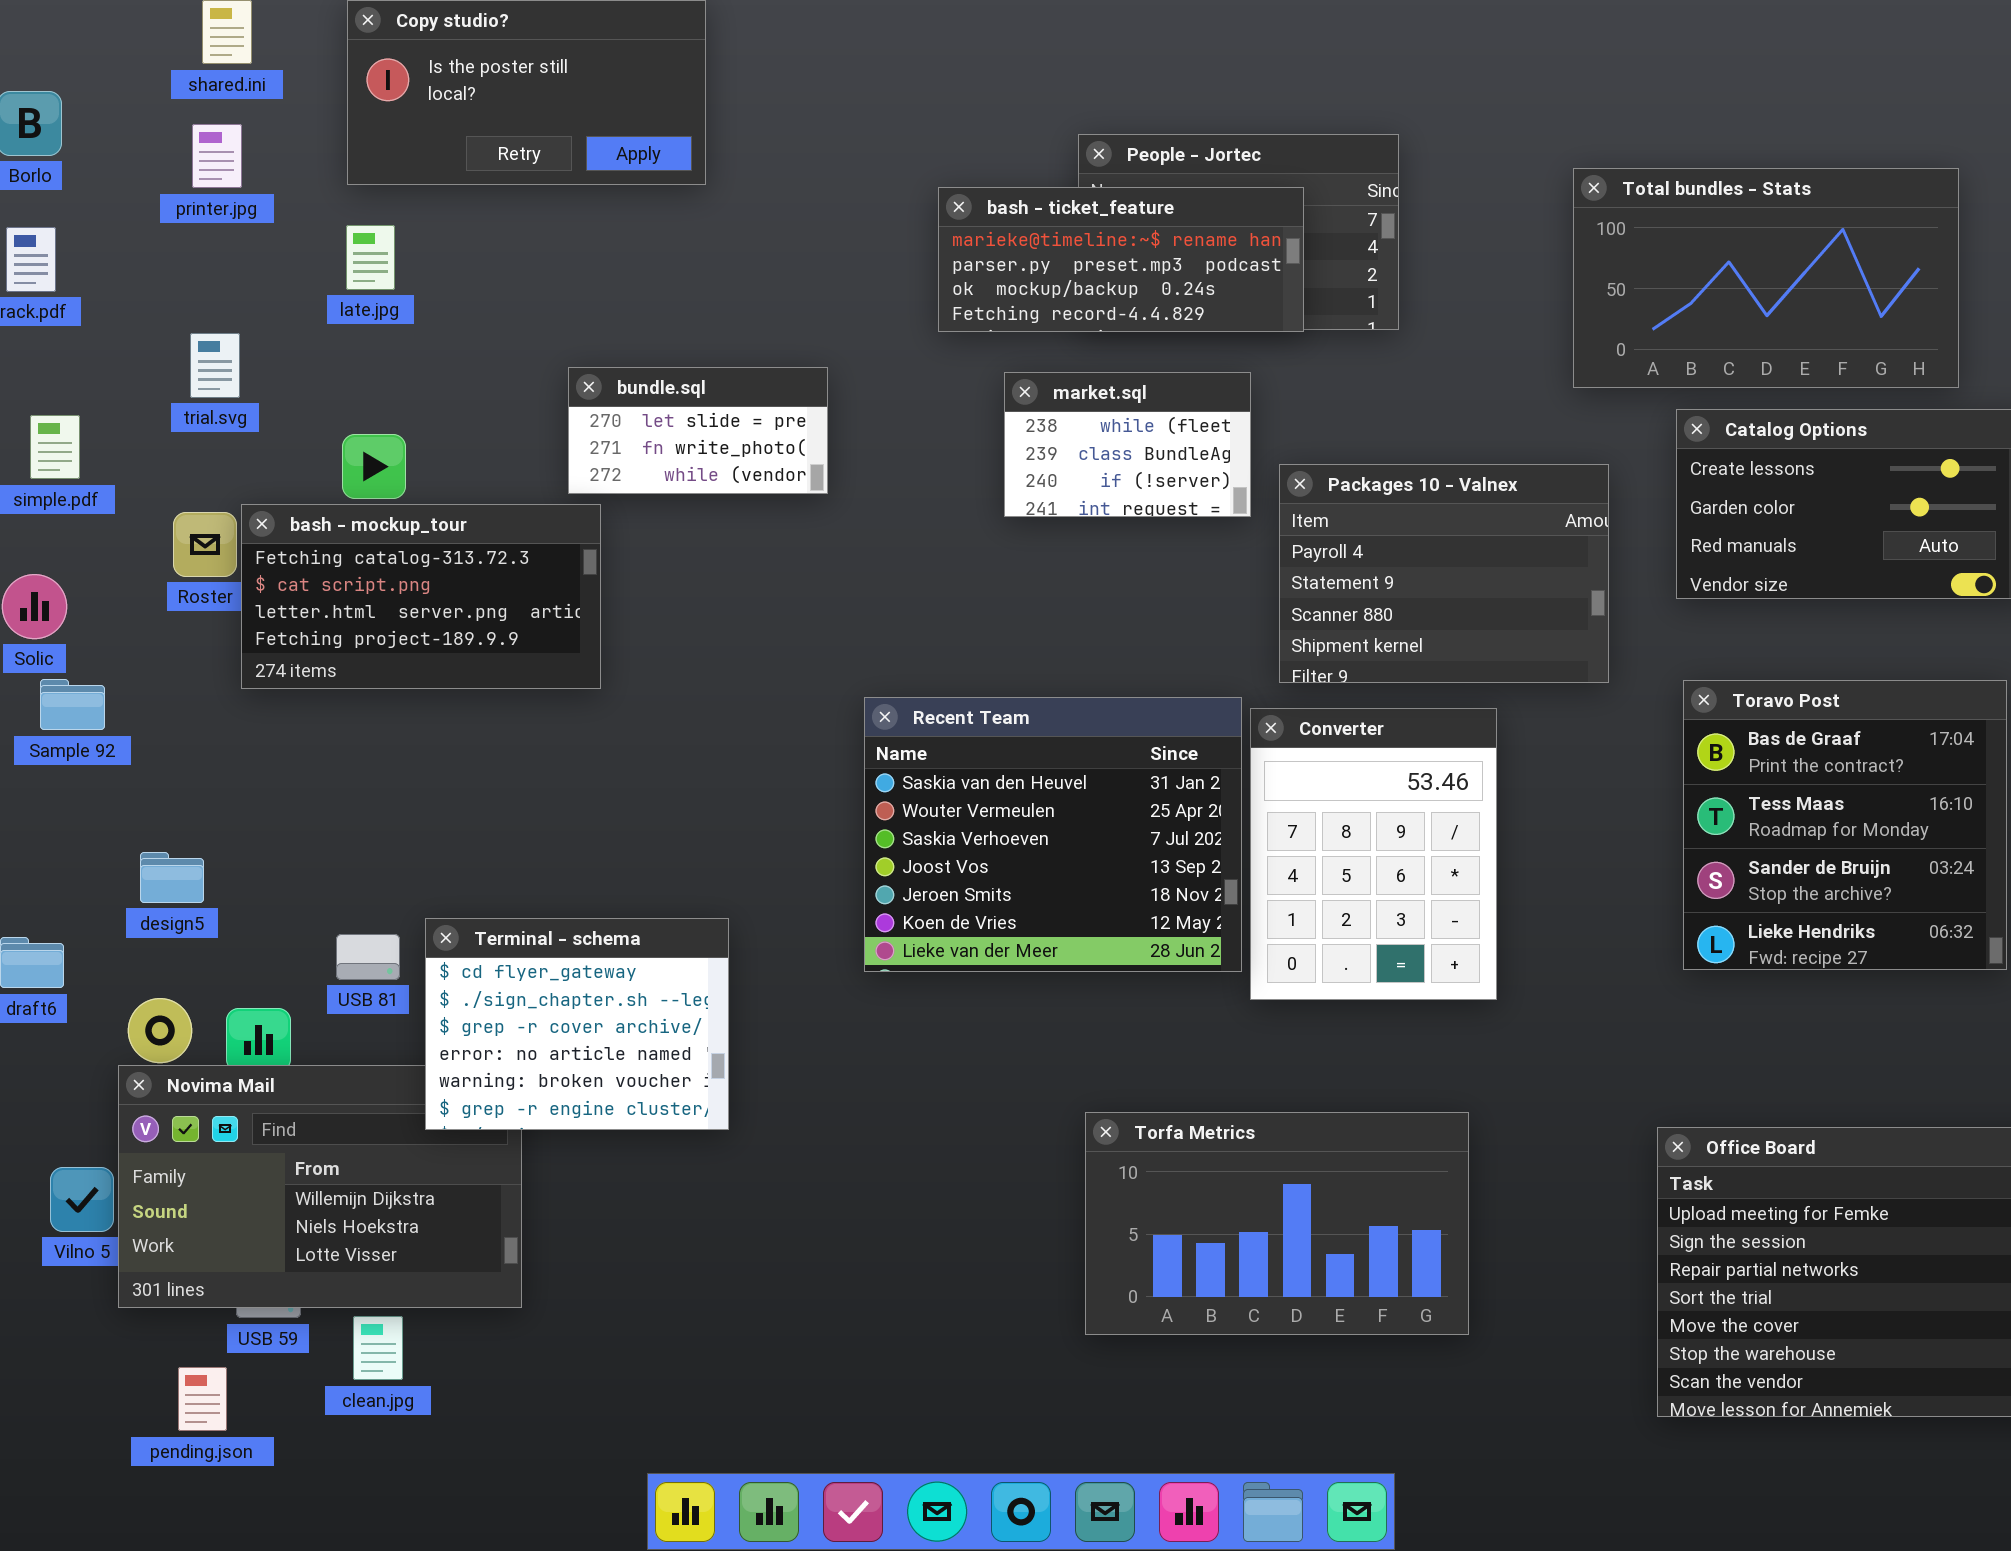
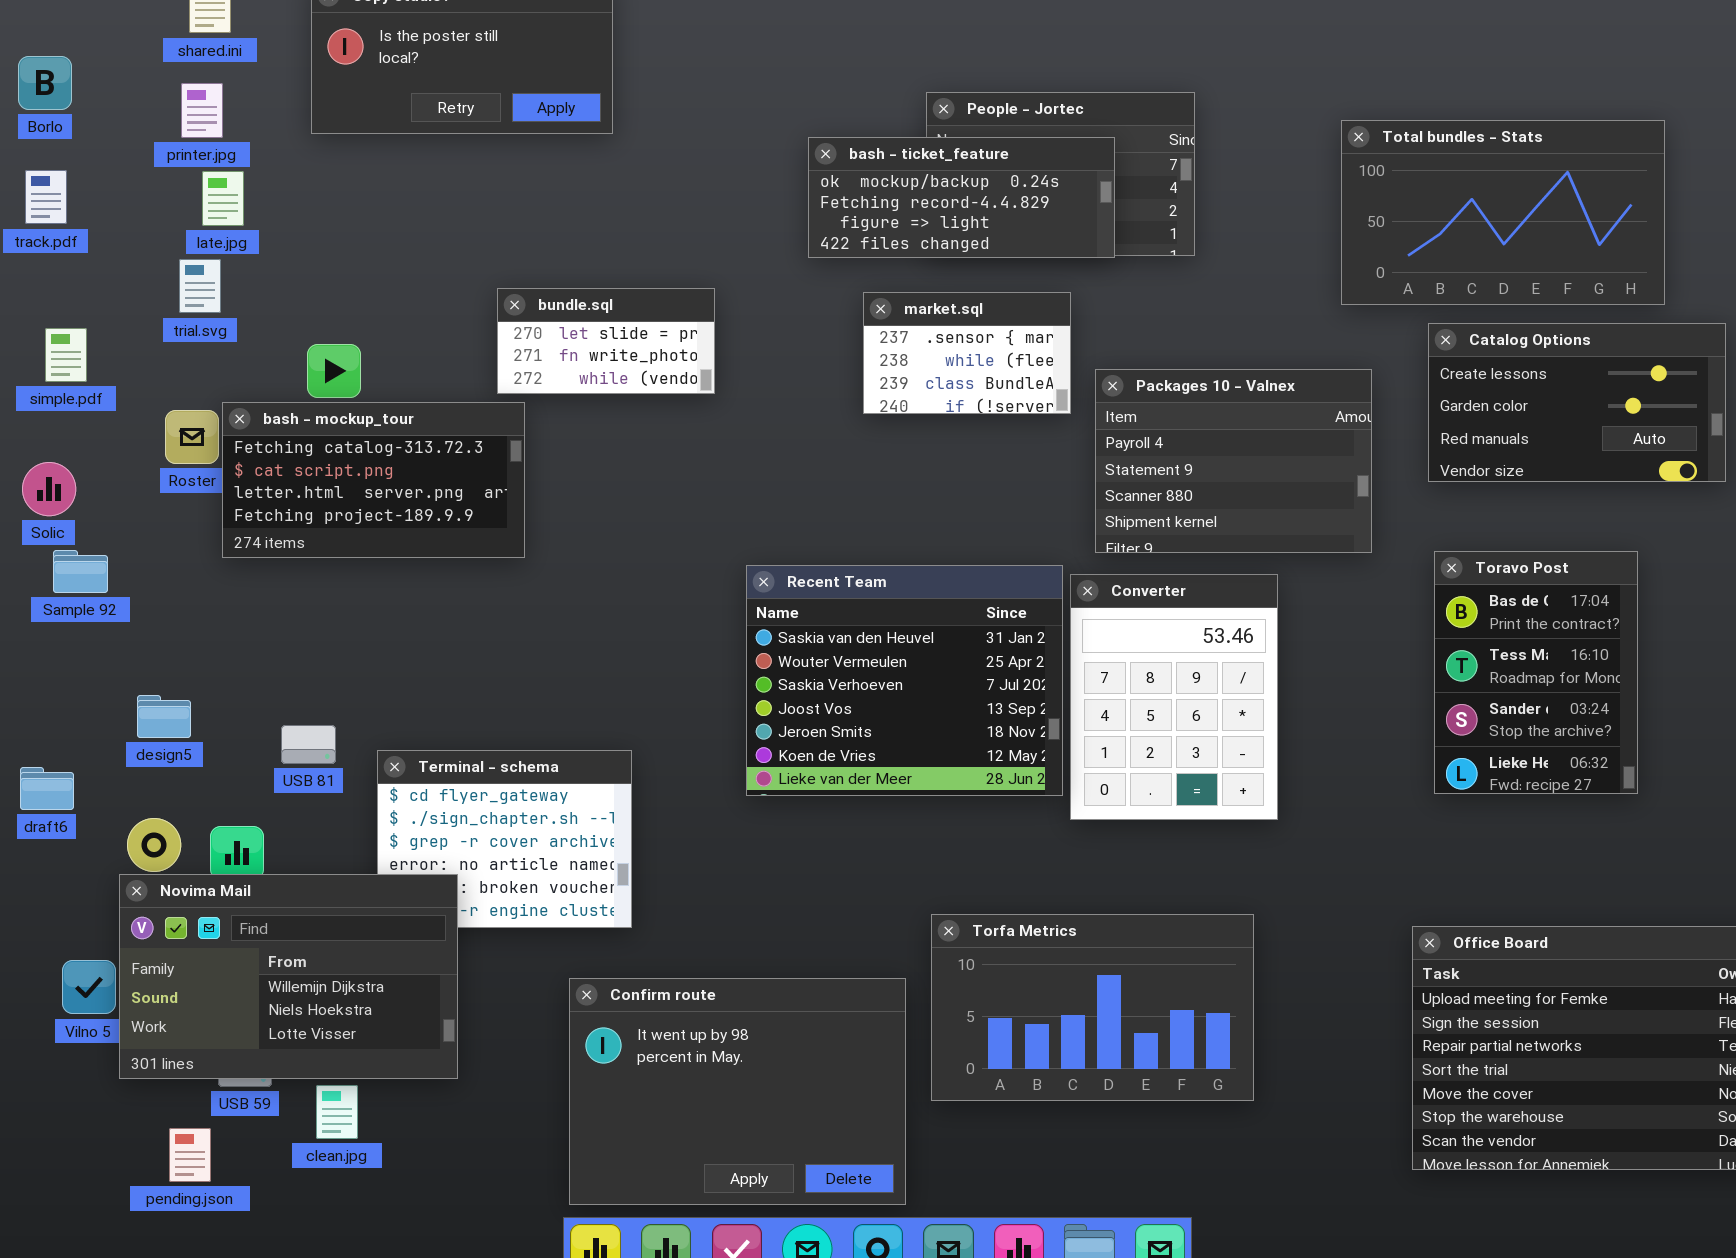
bash - ticket_feature: [938,187,1304,332] -> [808,137,1115,258], scrolled down 2 rows
late.jpg: [346,225,395,290] -> [202,171,244,226], moved
market.sql: [1004,372,1251,517] -> [863,292,1071,414], scrolled up 1 row
Toravo Post: [1683,680,2007,970] -> [1434,551,1638,794], resized
USB 81: [336,934,400,980] -> [281,725,336,764], moved
Novima Mail: [118,1065,522,1308] -> [119,874,458,1079], raised
Confirm route: none -> [569,978,906,1205], opened

